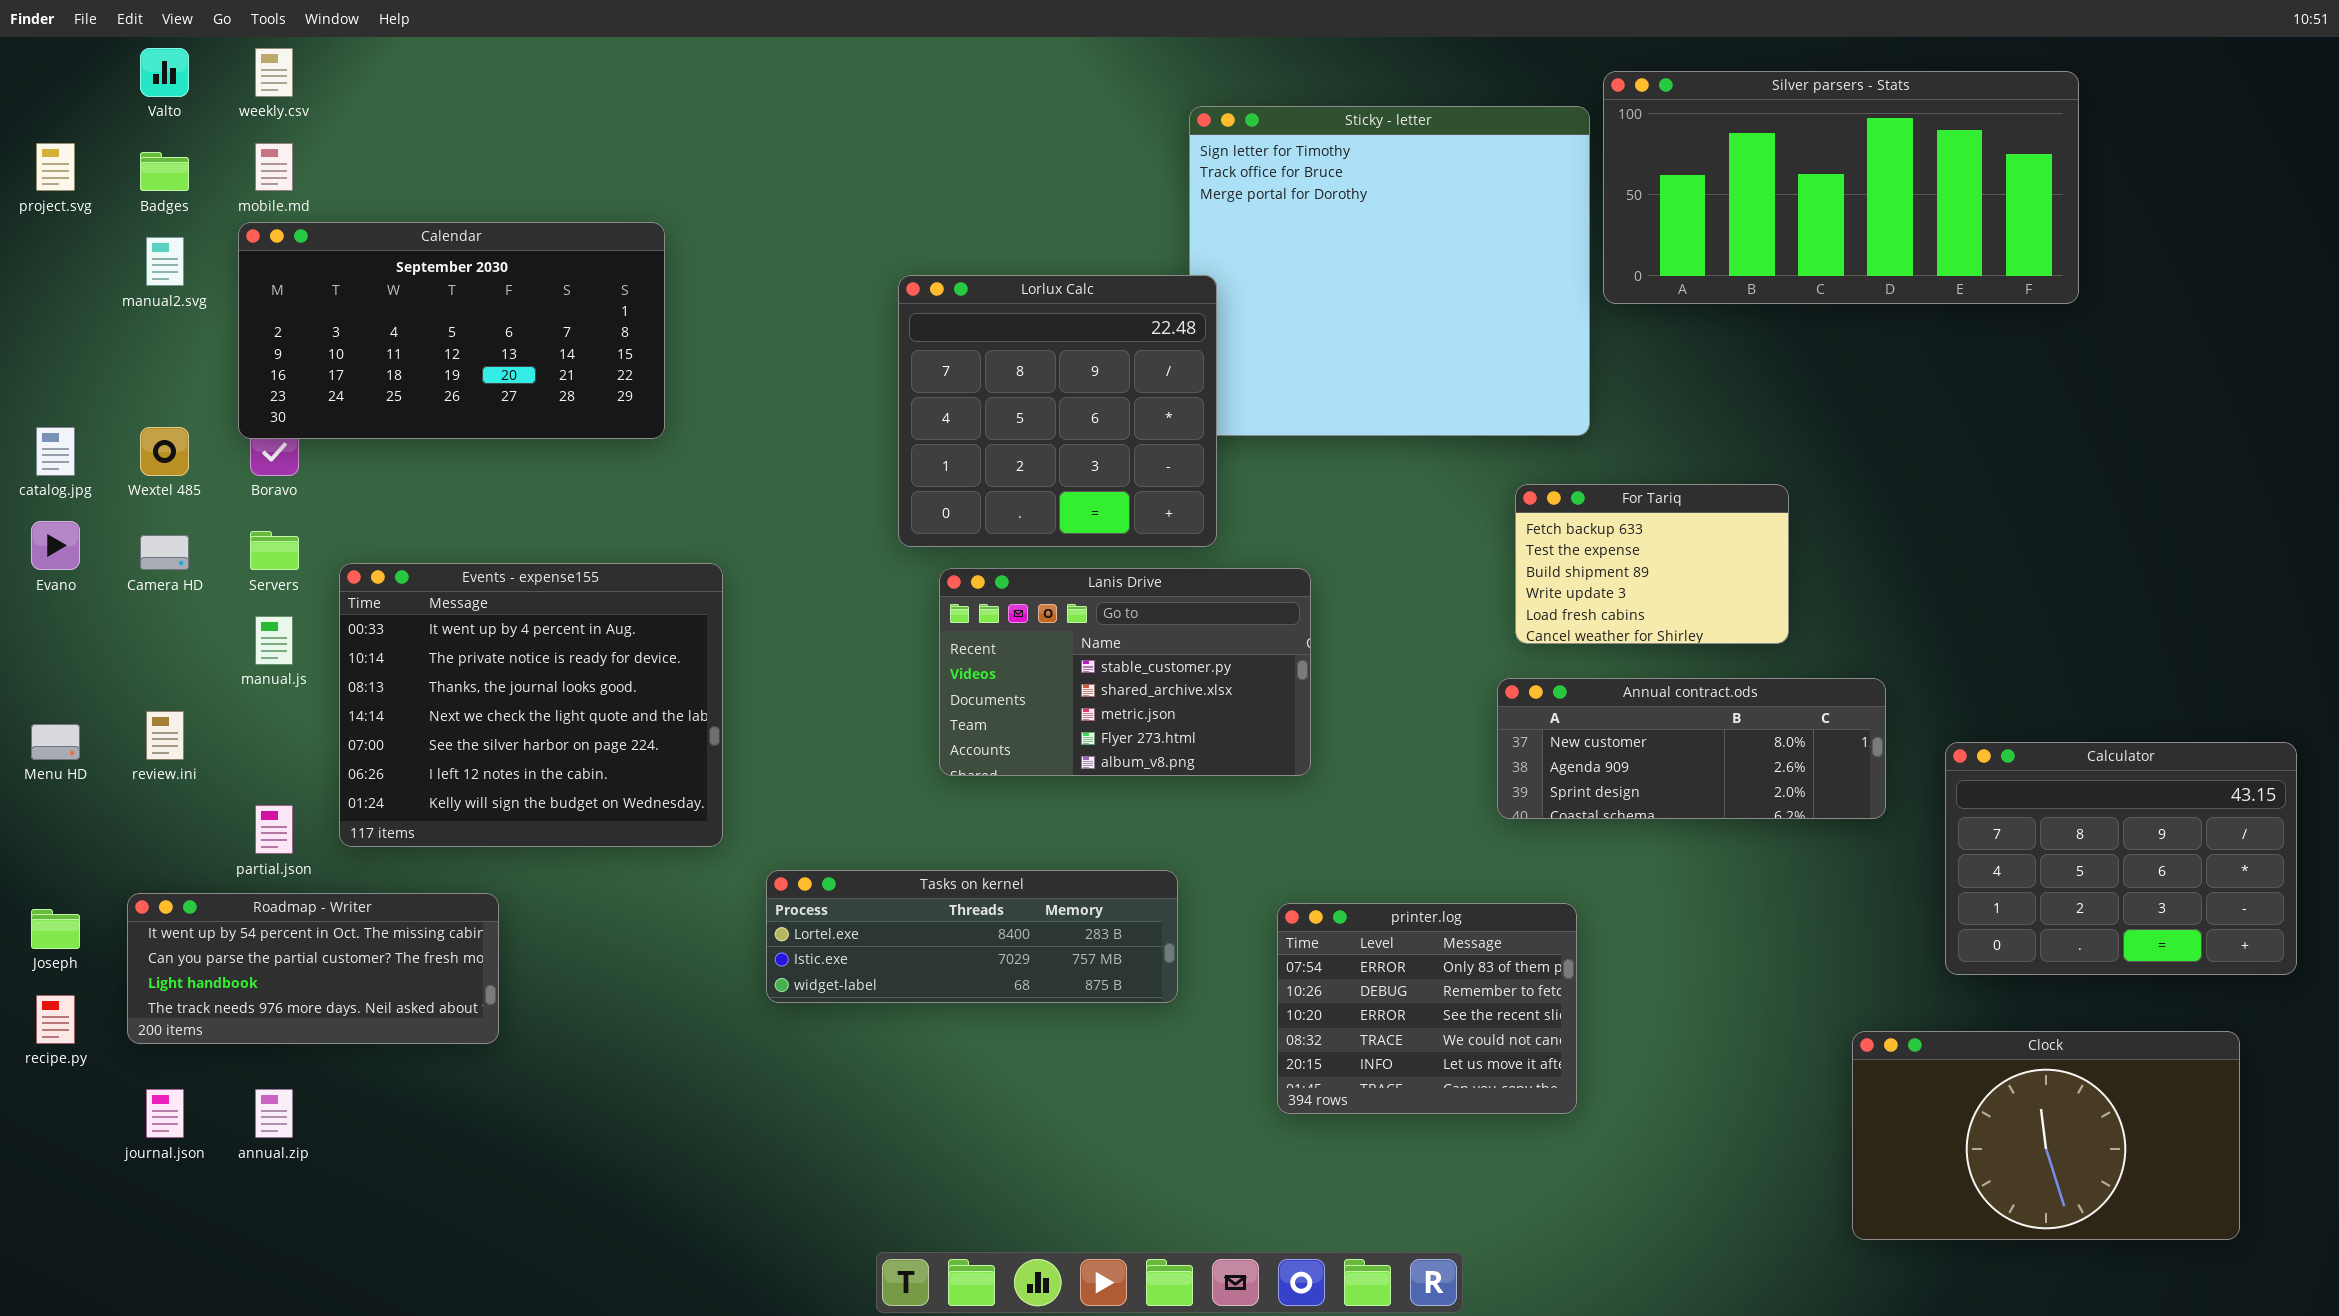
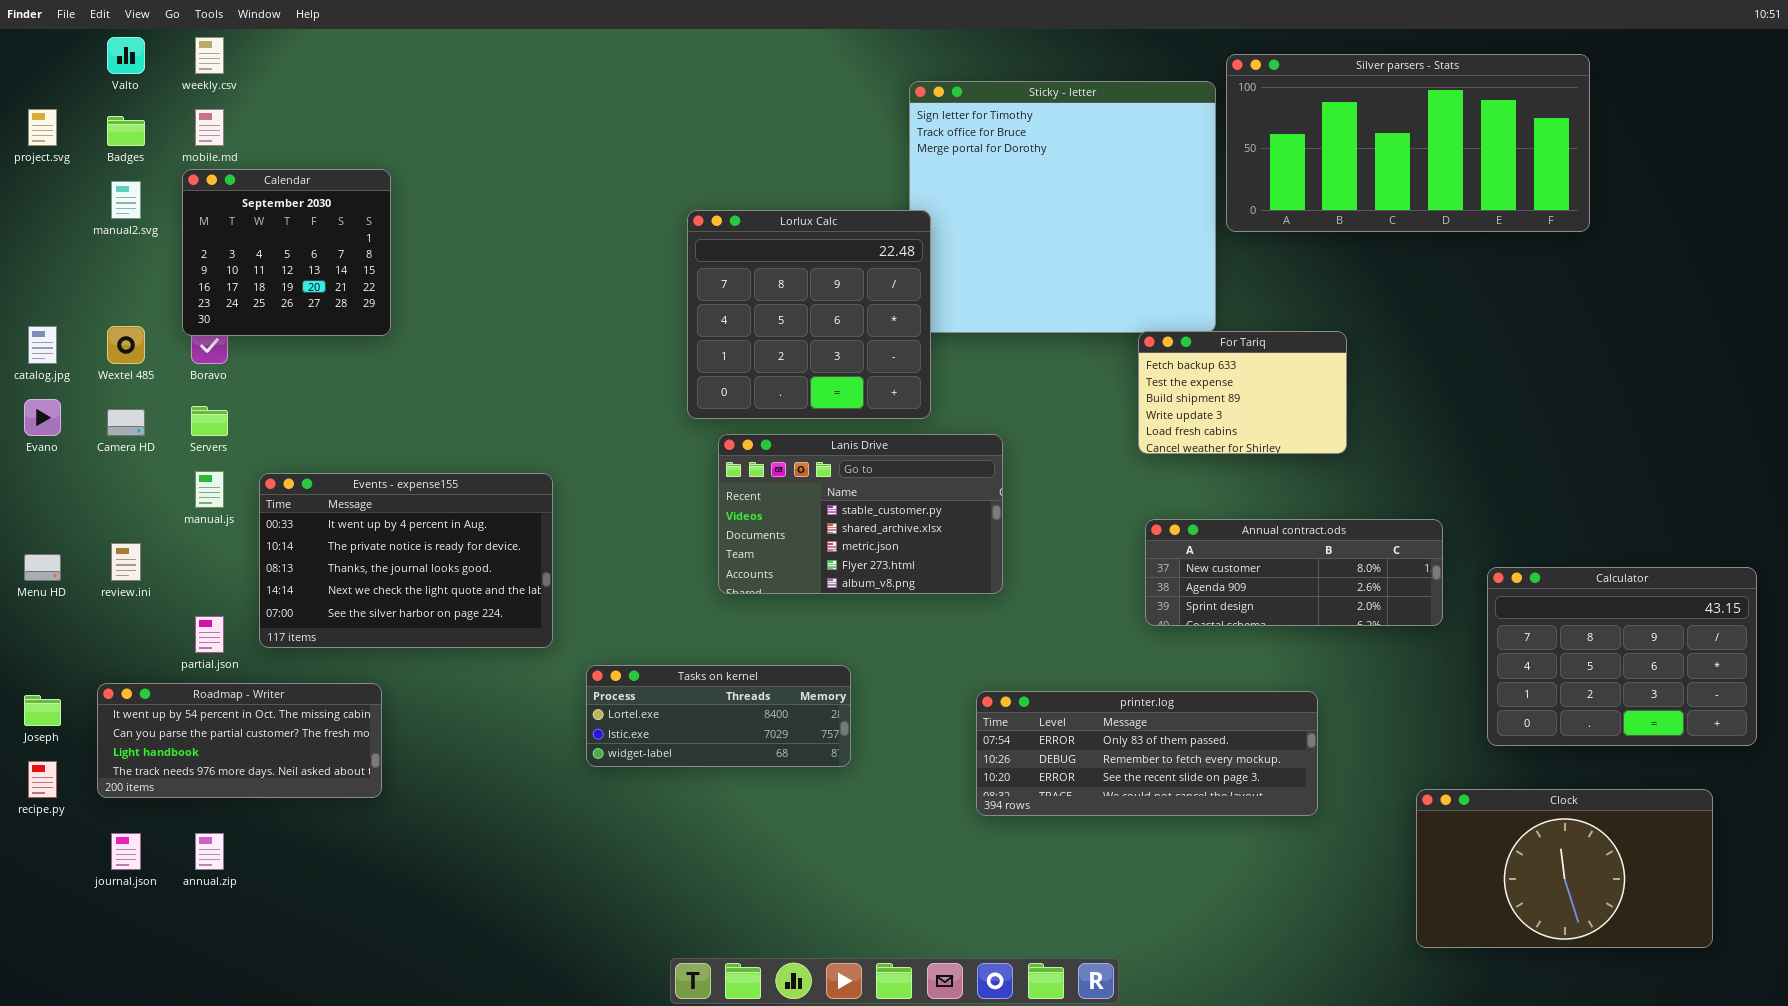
Calendar: [238,222,665,439] -> [182,169,391,336], resized
For Tariq: [1515,484,1789,644] -> [1138,331,1347,454], moved
Events - expense155: [339,563,723,847] -> [259,473,553,648], resized
Tasks on kernel: [766,870,1178,1003] -> [586,665,851,767], resized
printer.log: [1277,903,1577,1114] -> [976,691,1318,816], resized

